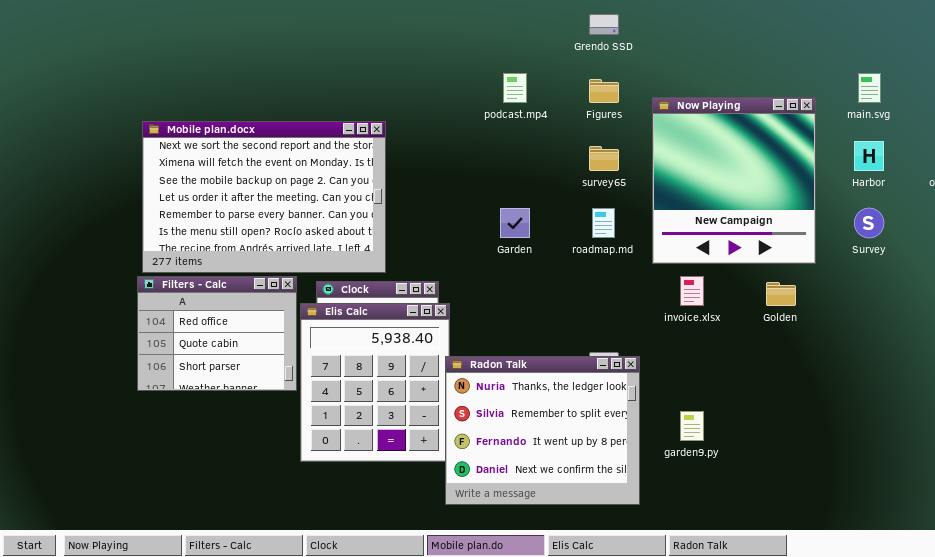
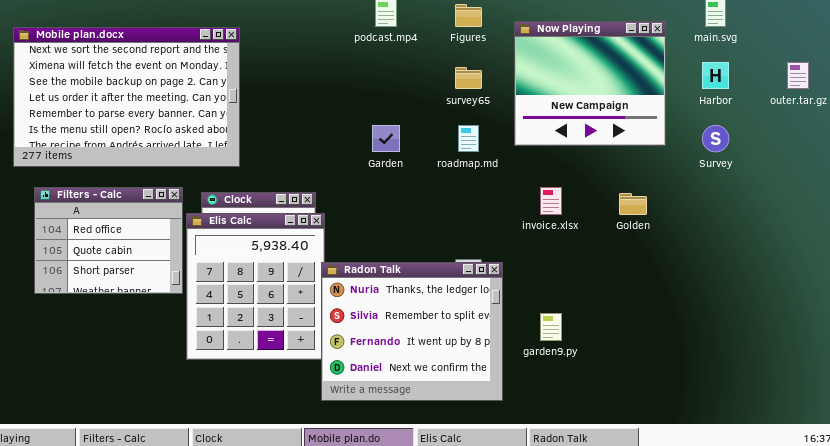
Now Playing: [652,97,816,264] -> [514,21,666,146], resized
Mobile plan.docx: [142,121,386,273] -> [13,27,240,167], moved

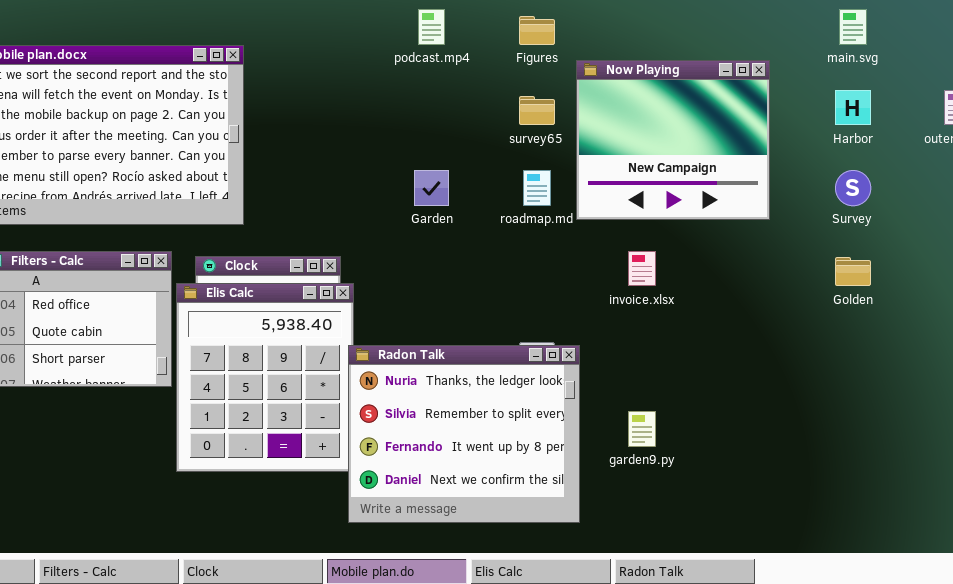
Now Playing: [514,21,666,146] -> [576,60,770,220], moved
Golden: [619,193,647,215] -> [835,257,871,286], moved

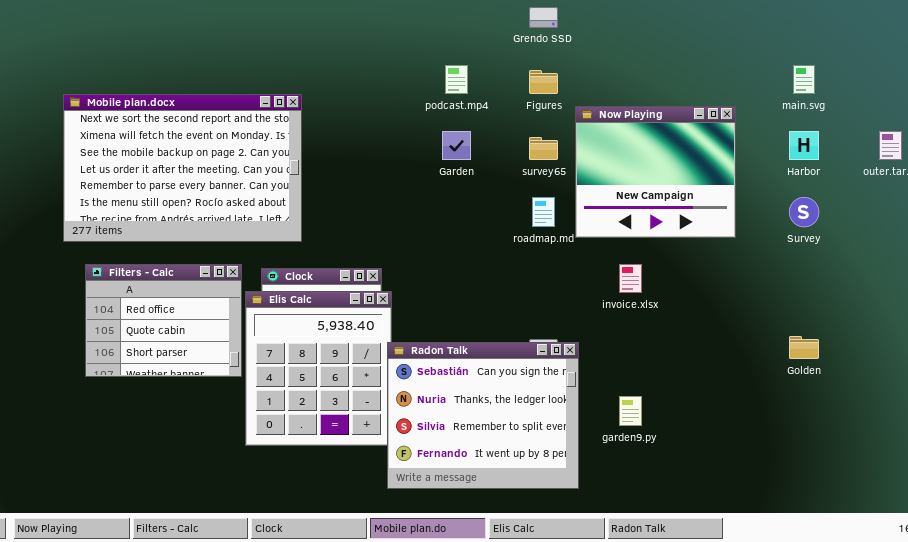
Garden: [414,170,449,206] -> [442,131,471,160], moved
Golden: [835,257,871,286] -> [789,336,819,359], moved
Radon Talk: [348,345,580,523] -> [387,342,579,489], scrolled up 1 row

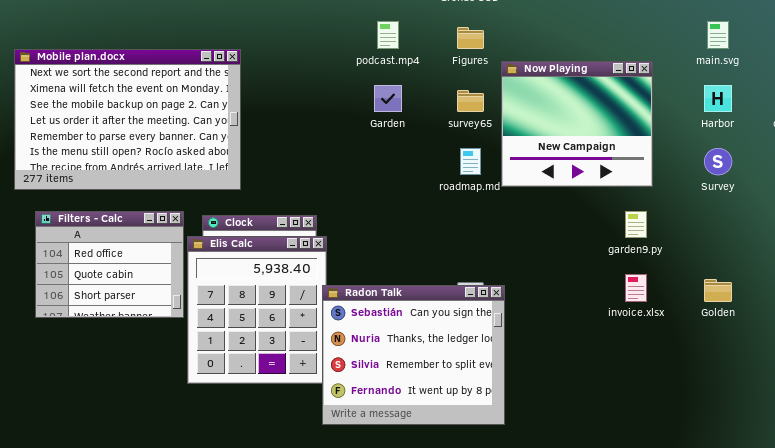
invoice.xlsx: [619,264,642,293] -> [625,274,647,302], moved
garden9.py: [619,396,642,426] -> [625,211,647,238], moved

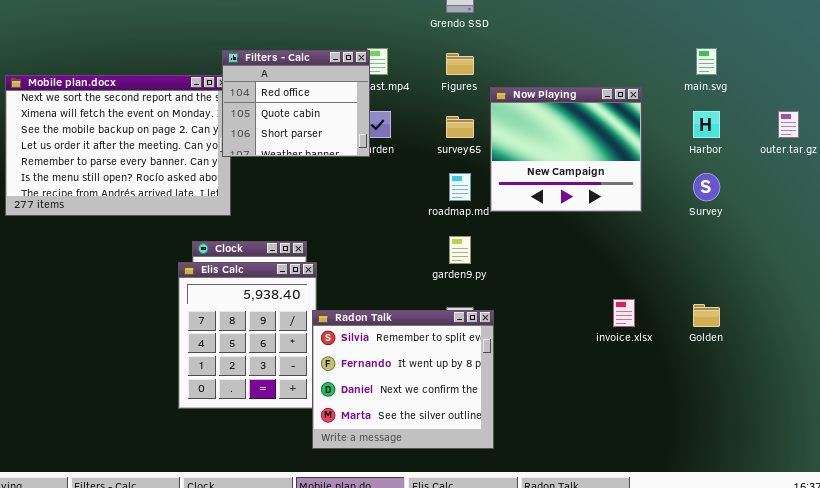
Filters - Calc: [35,211,184,318] -> [222,50,370,157], moved
garden9.py: [625,211,647,238] -> [449,236,471,264], moved
Radon Talk: [322,285,505,425] -> [312,310,494,449], scrolled down 2 rows

